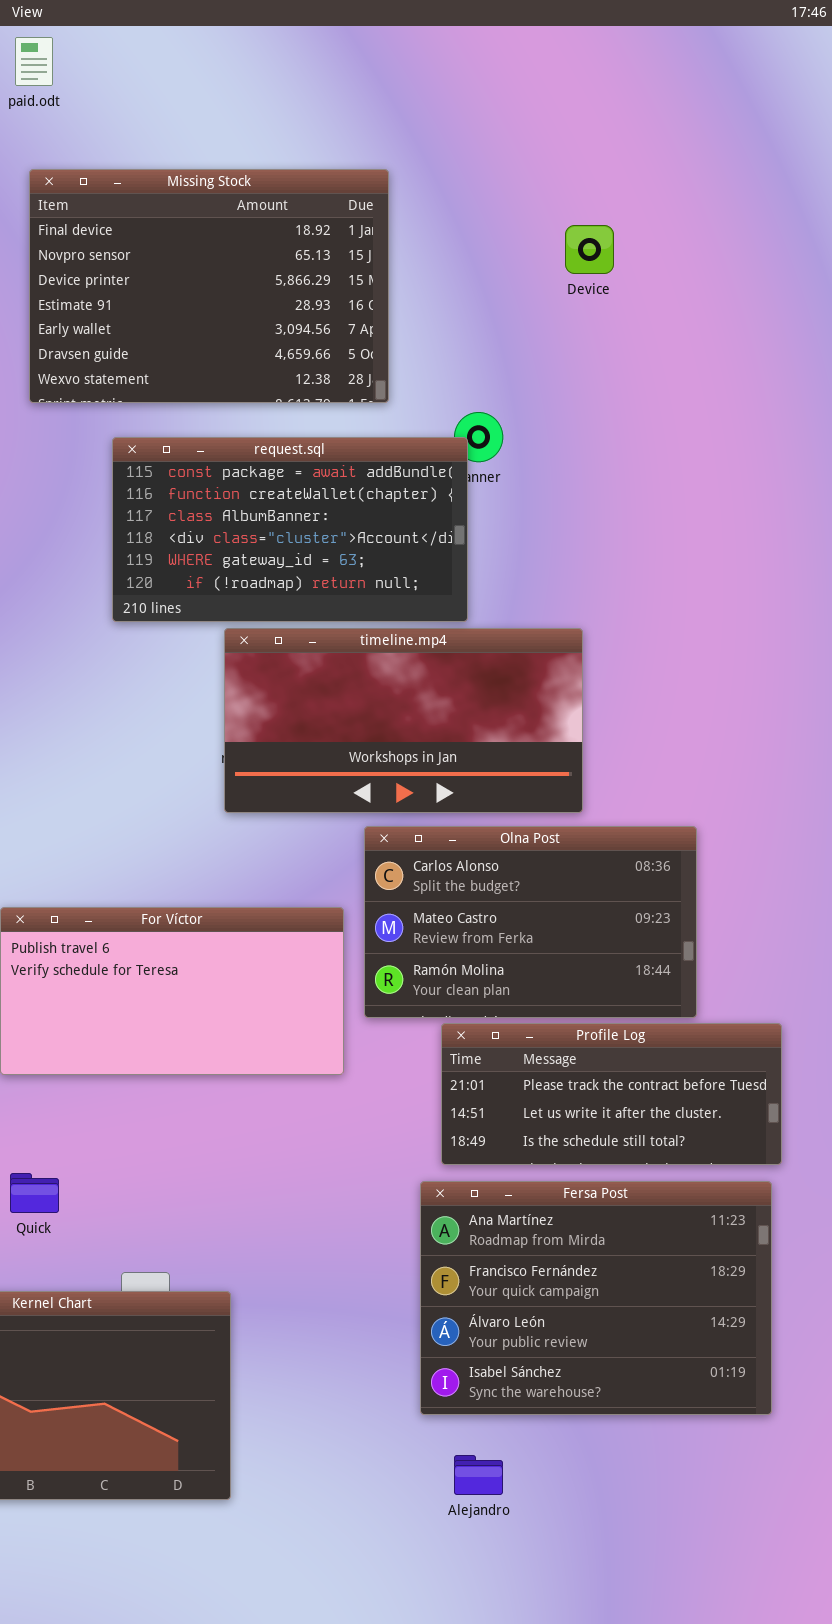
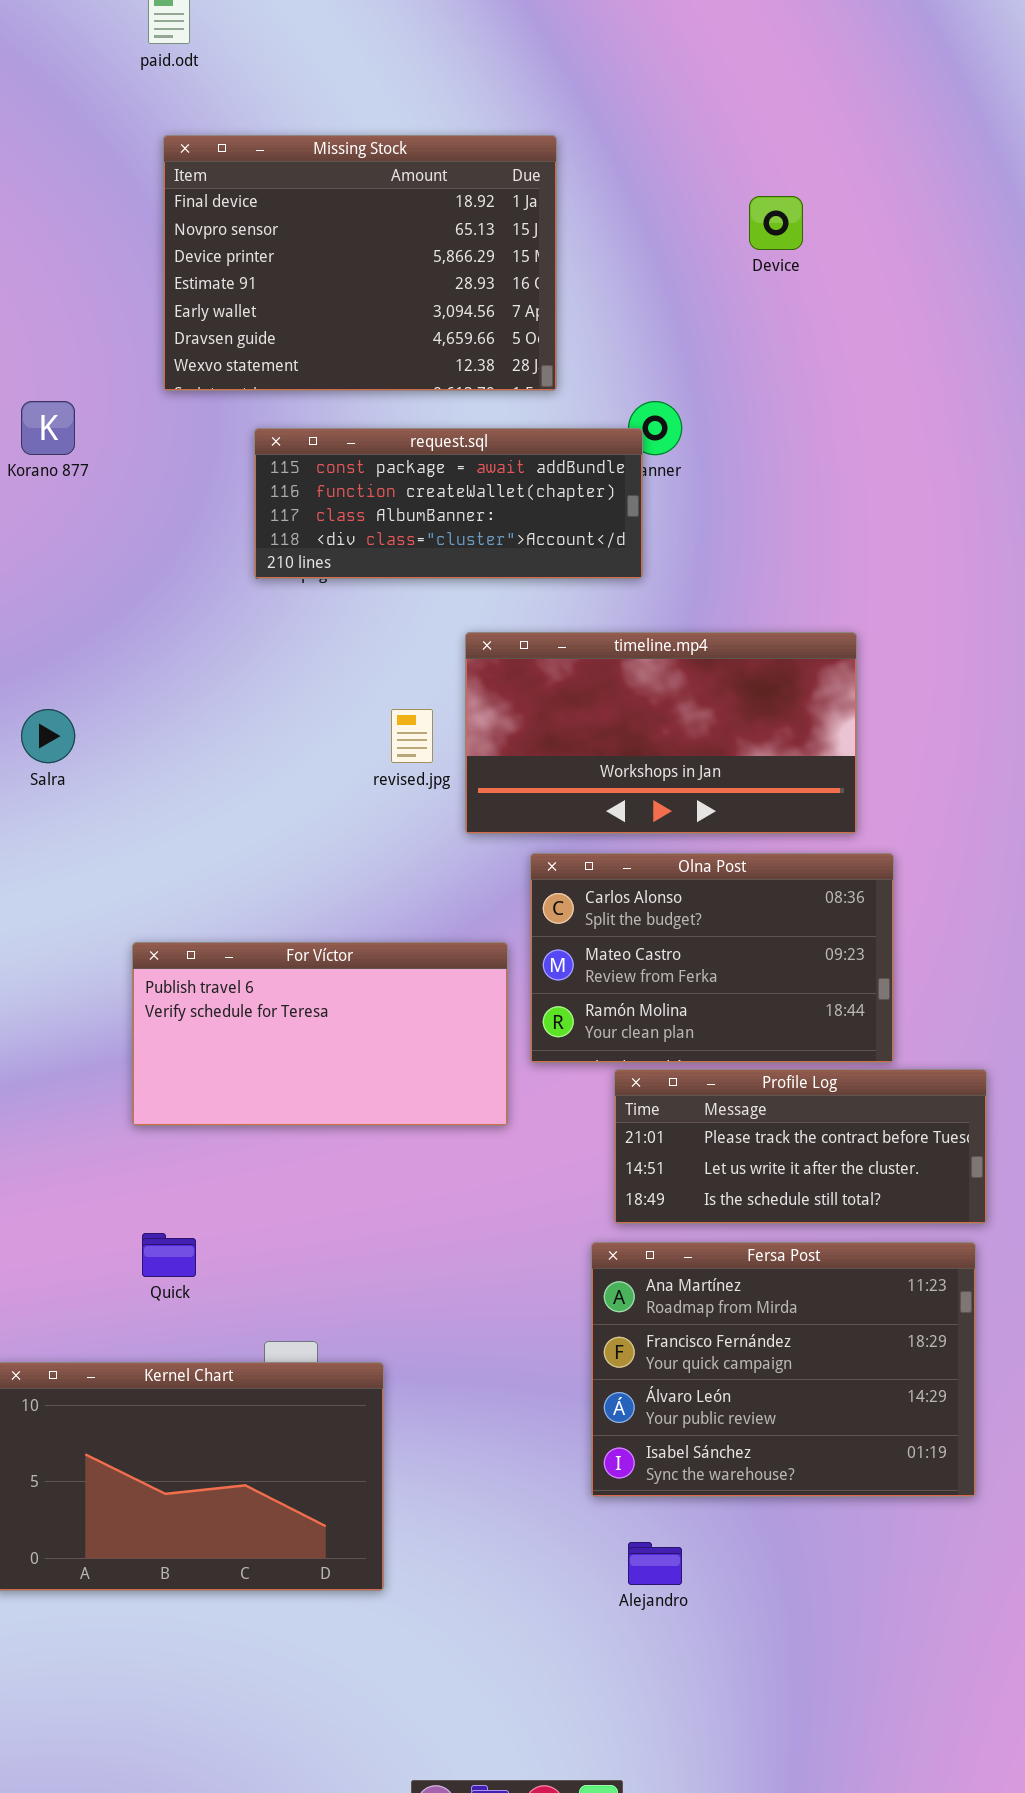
request.sql: [112,437,468,622] -> [254,428,643,579], resized
timeline.mp4: [224,628,583,813] -> [465,632,857,834], moved

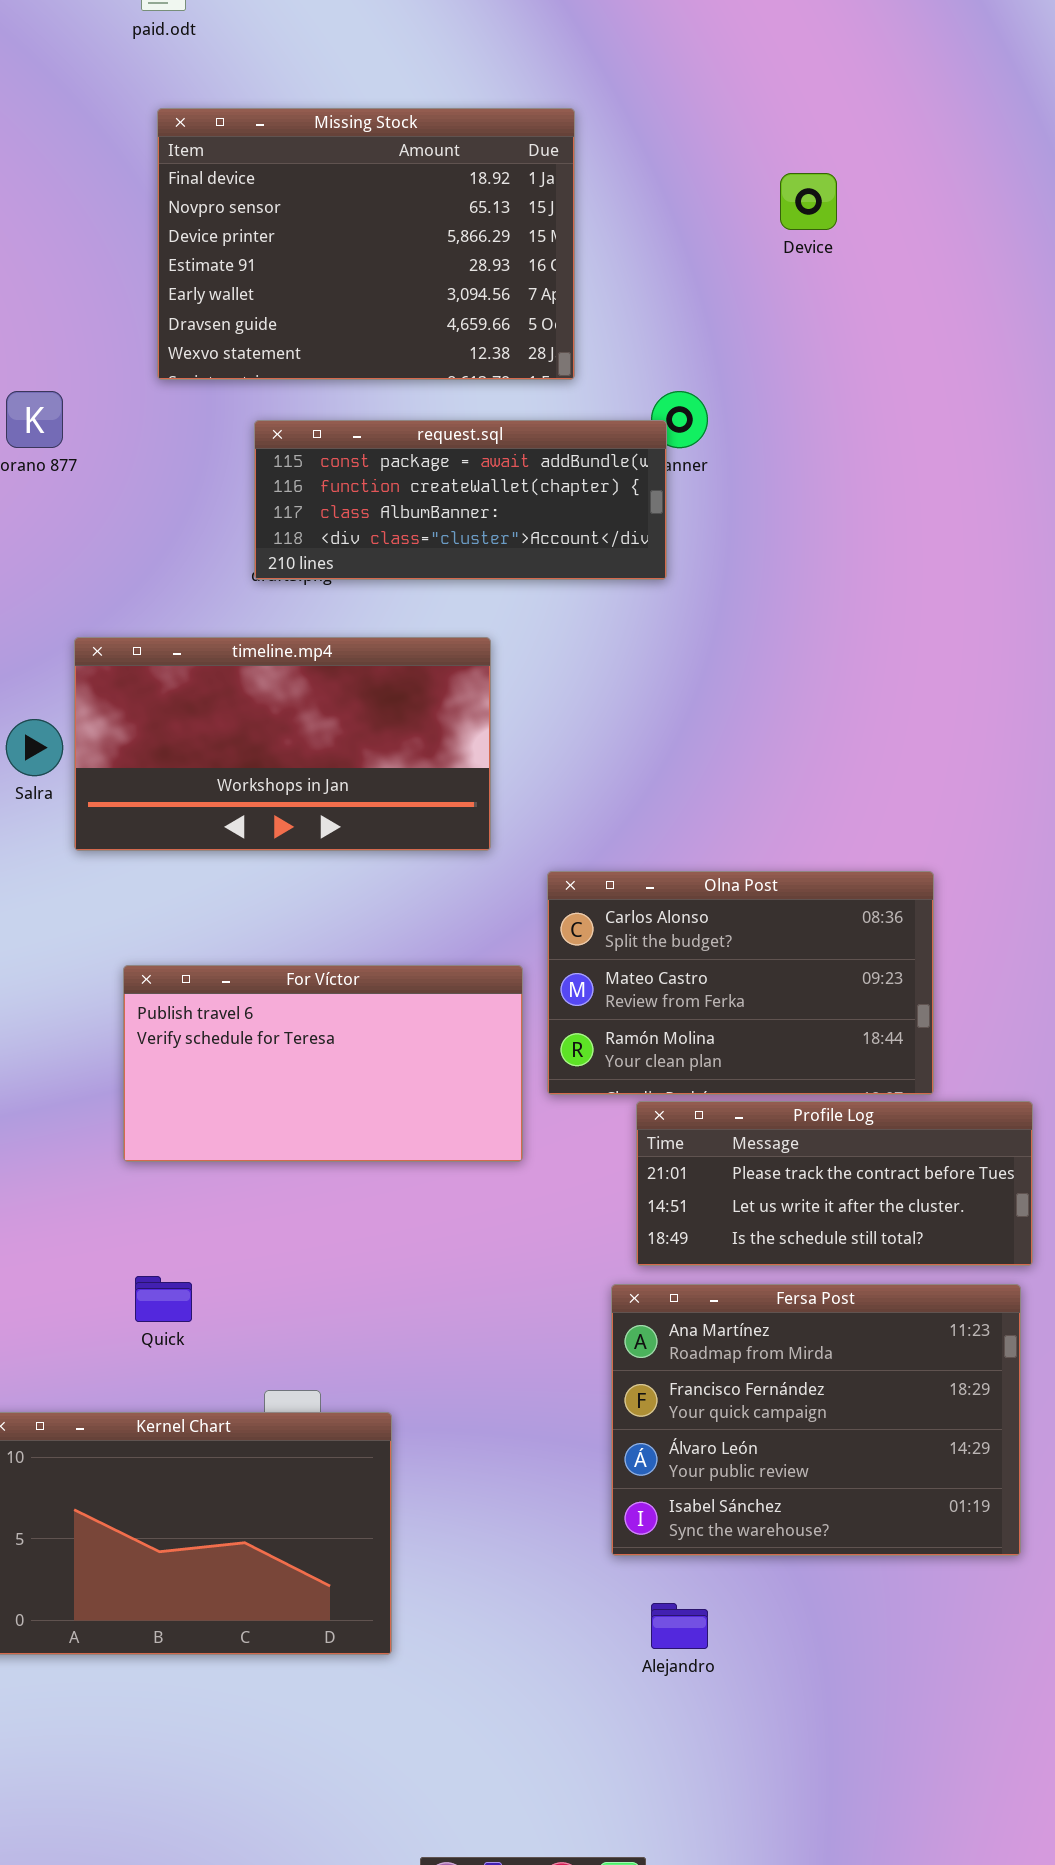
timeline.mp4: [465,632,857,834] -> [74,637,491,851], moved

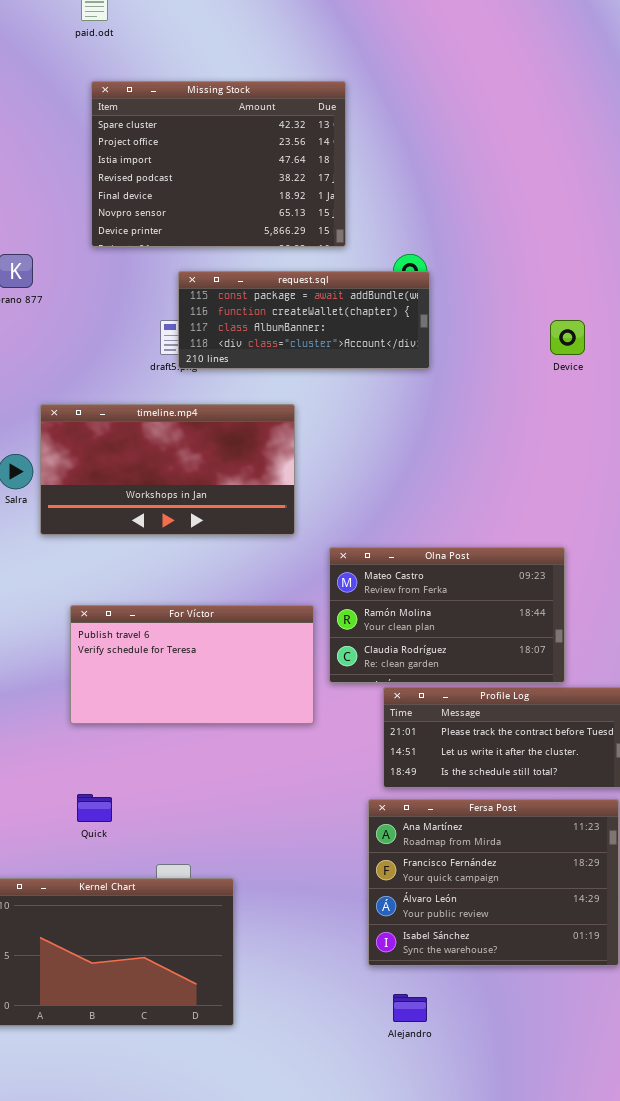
Missing Stock: [157,108,575,380] -> [91,81,346,247], scrolled up 4 rows
Device: [780,173,837,230] -> [550,320,585,355], moved
request.sql: [254,420,667,580] -> [178,271,430,369], moved
Olna Post: [547,871,934,1095] -> [329,547,565,683], scrolled down 1 row

